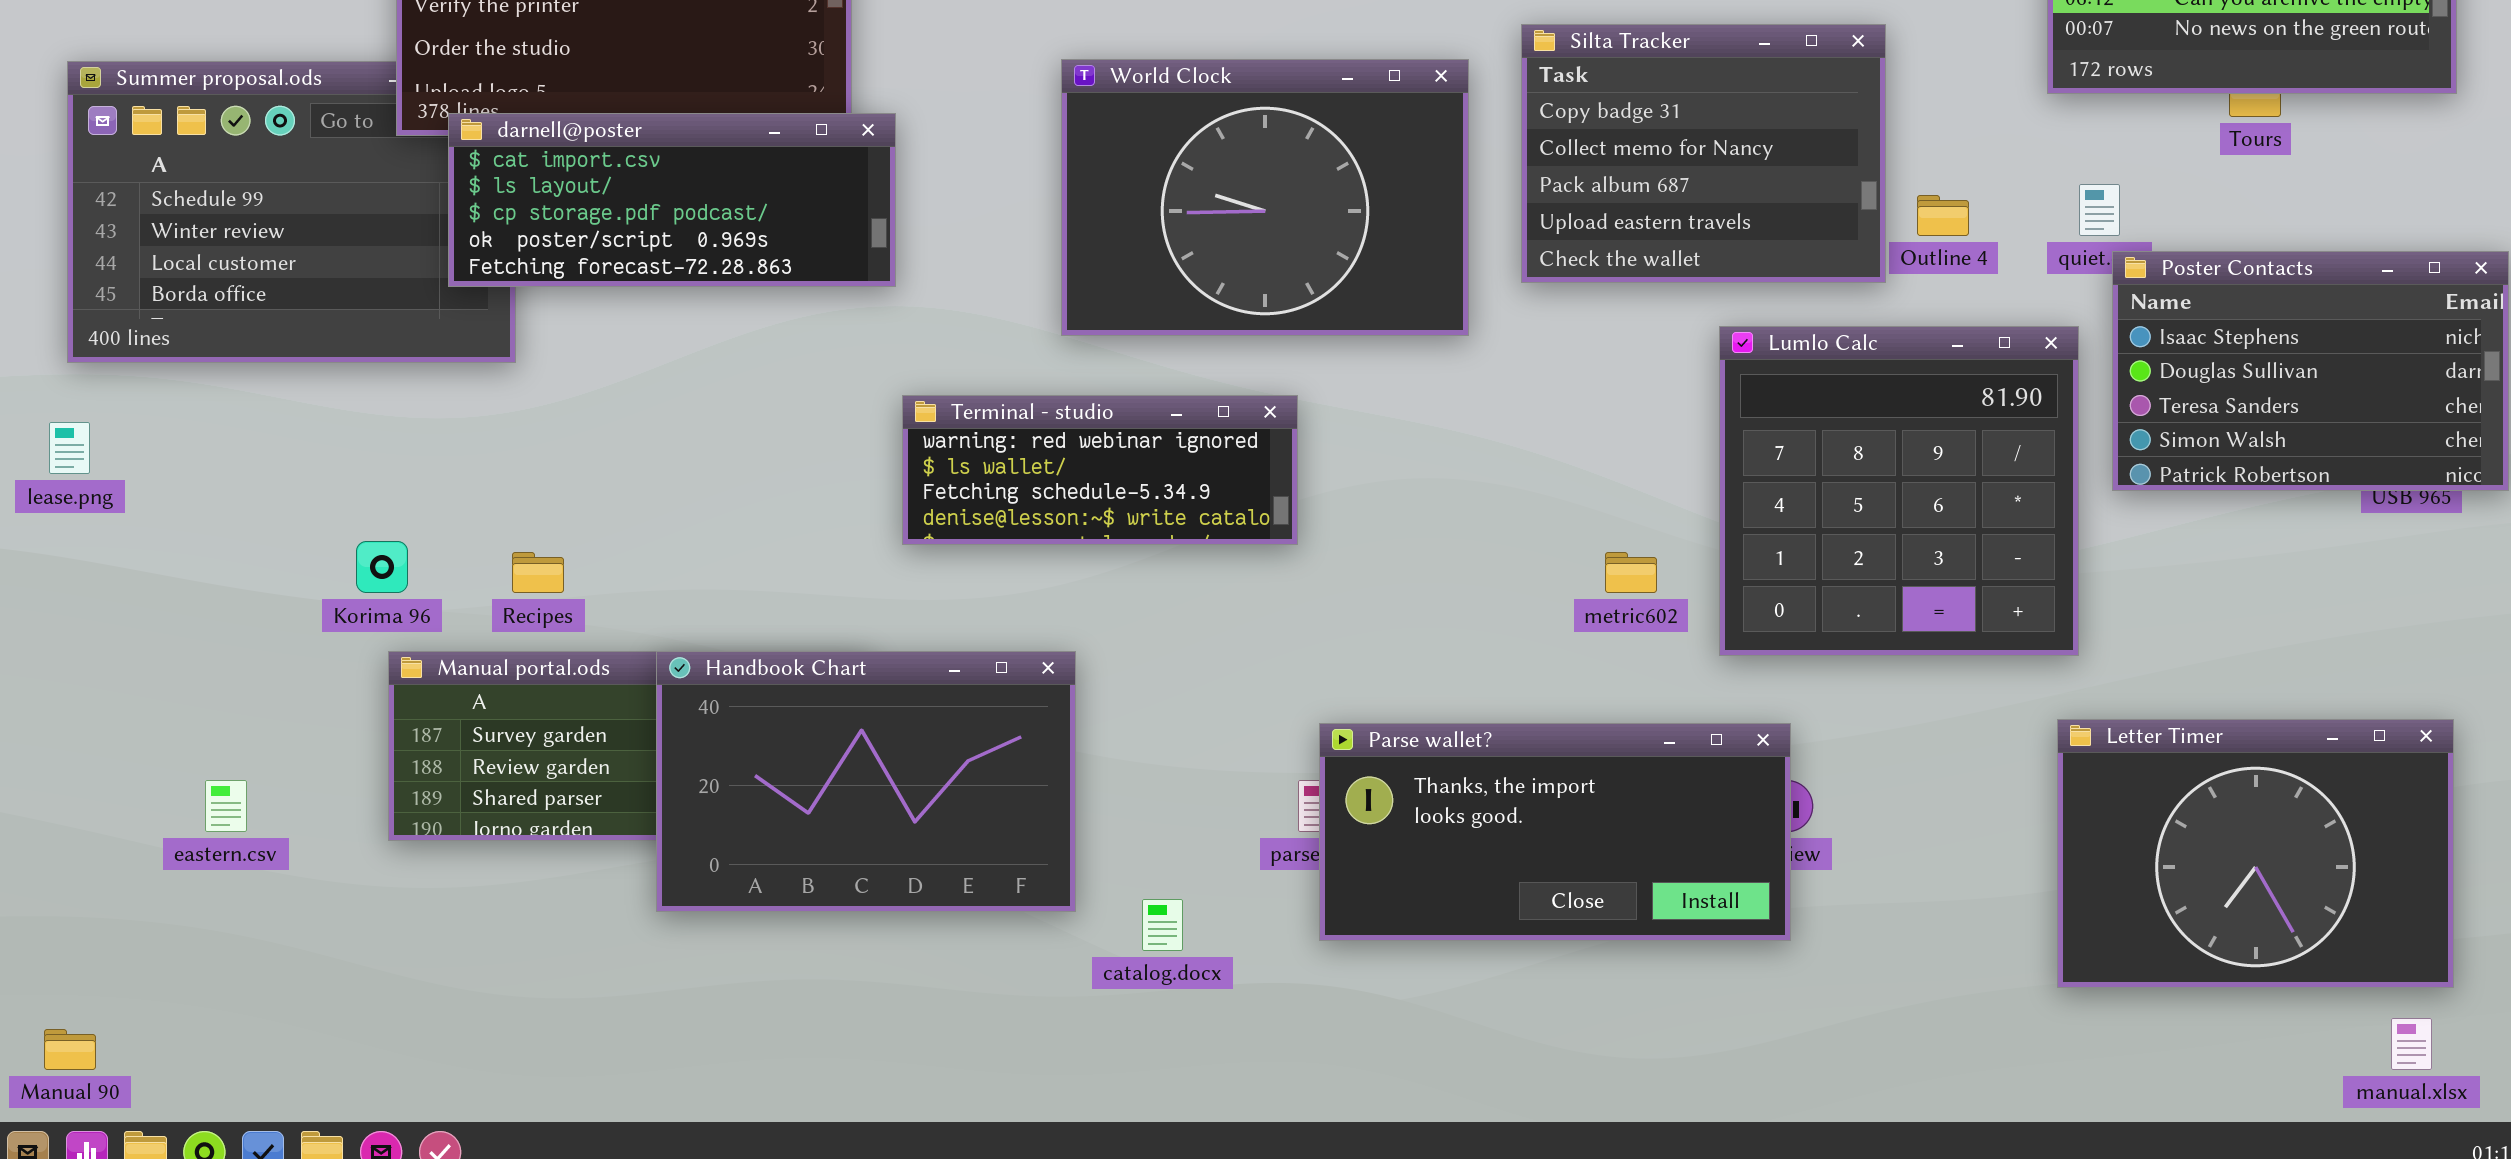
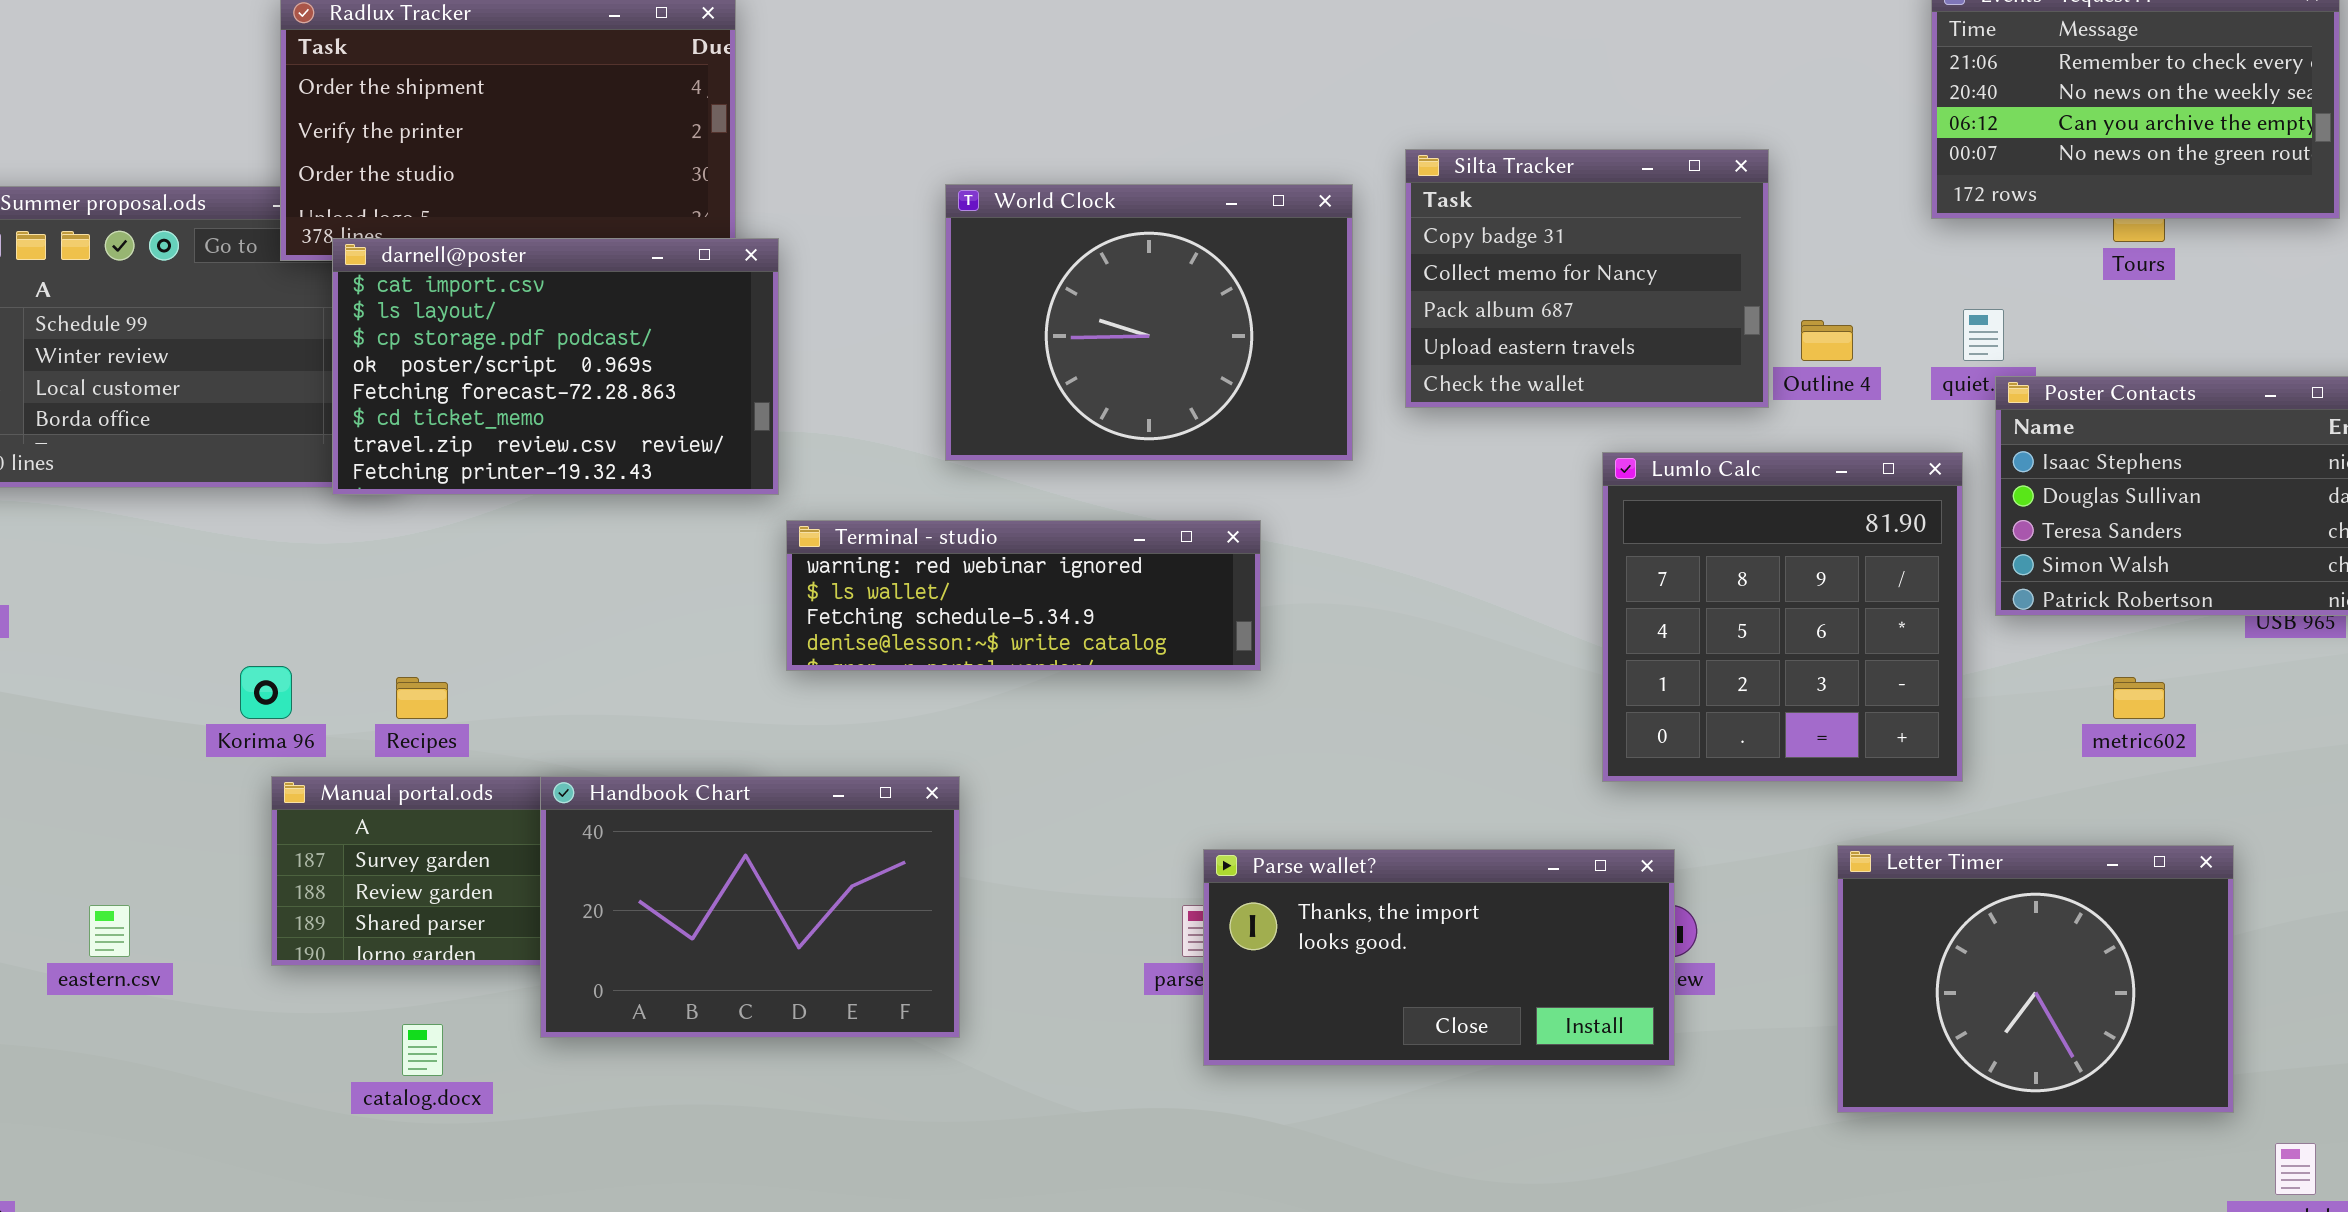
darnell@poster: [448,113,896,287] -> [332,238,779,495], resized
Terminal - studio: [902,395,1298,545] -> [786,520,1261,671], resized
metric602: [1605,552,1657,593] -> [2113,677,2165,719], moved
Letter Timer: [2057,719,2454,988] -> [1837,845,2234,1113], moved
catalog.docx: [1142,899,1183,951] -> [402,1024,443,1076], moved

